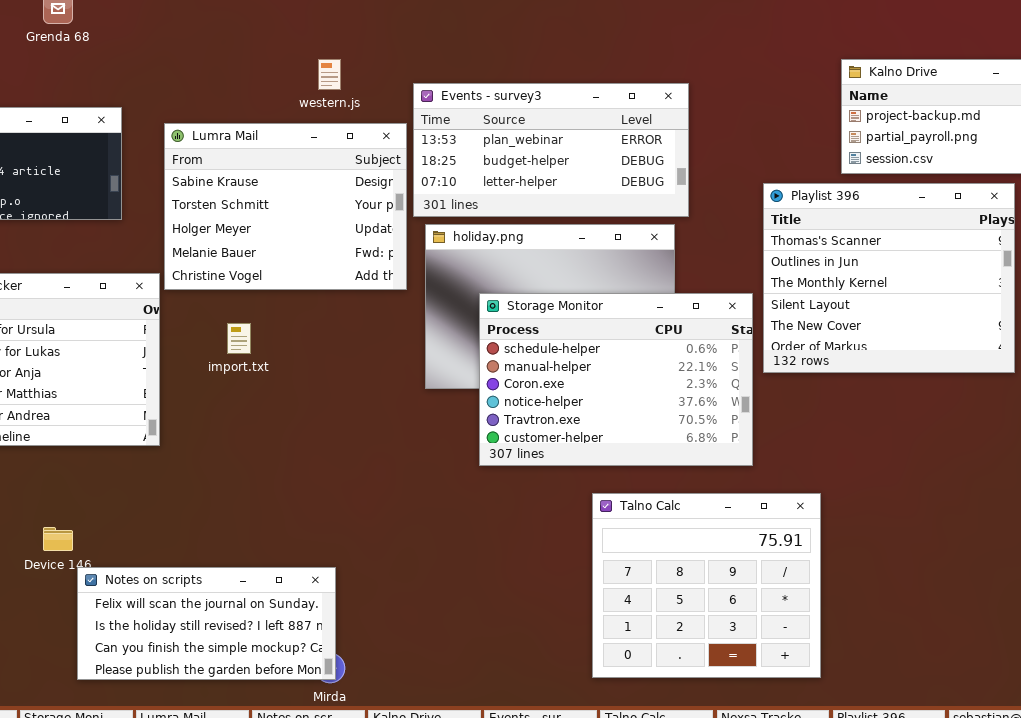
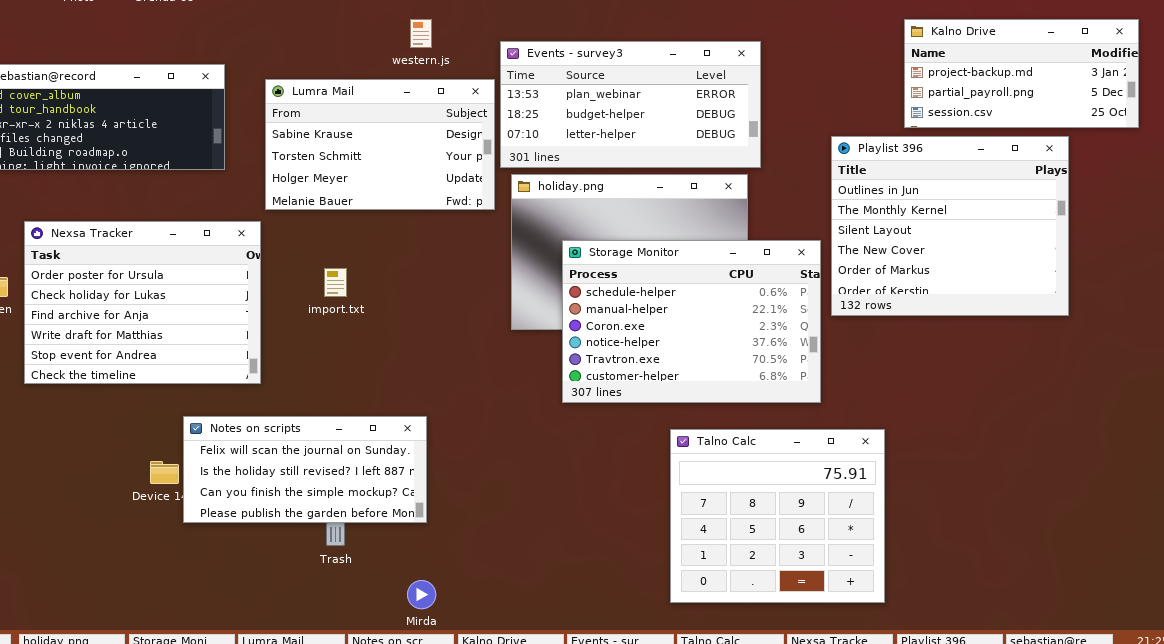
Lumra Mail: [164,123,407,290] -> [265,79,495,210], resized
Playlist 396: [763,183,1015,373] -> [831,136,1069,316], scrolled down 1 row
Notes on scripts: [77,567,336,680] -> [183,416,427,523], moved

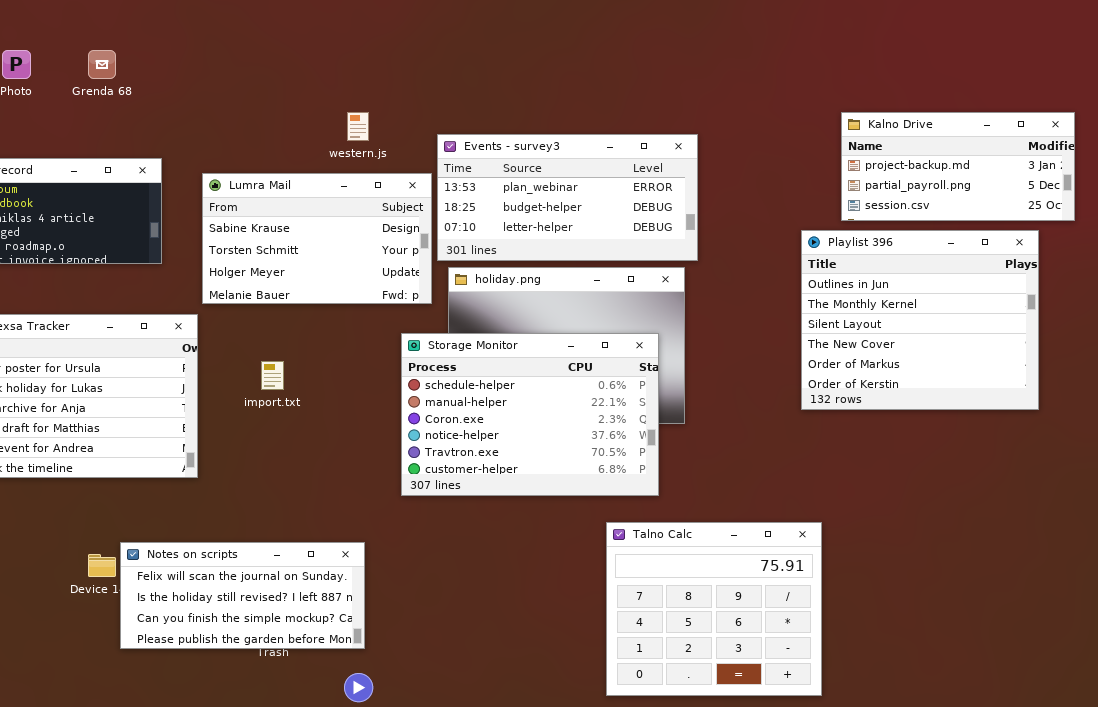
Playlist 396: [831,136,1069,316] -> [801,230,1039,410], moved
Storage Monitor: [562,240,821,403] -> [401,333,659,496], moved
Notes on scripts: [183,416,427,523] -> [120,542,365,649], moved

